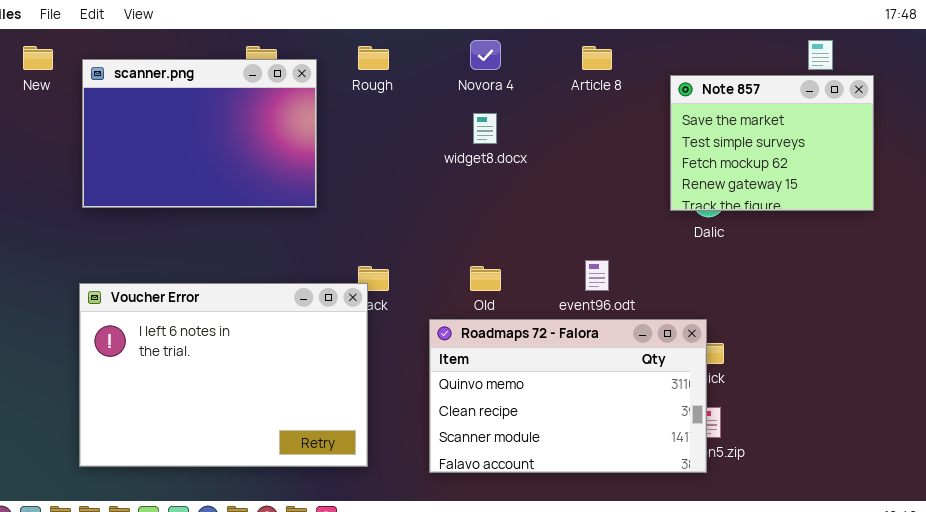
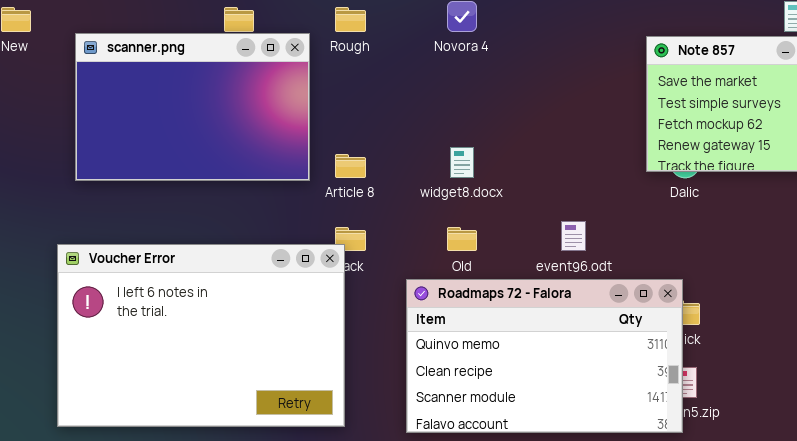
Article 8: [582,46,612,70] -> [335,154,366,178], moved
scanner.png: [82,59,317,208] -> [75,33,310,181], moved
widget8.docx: [473,113,497,144] -> [450,147,474,178], moved

